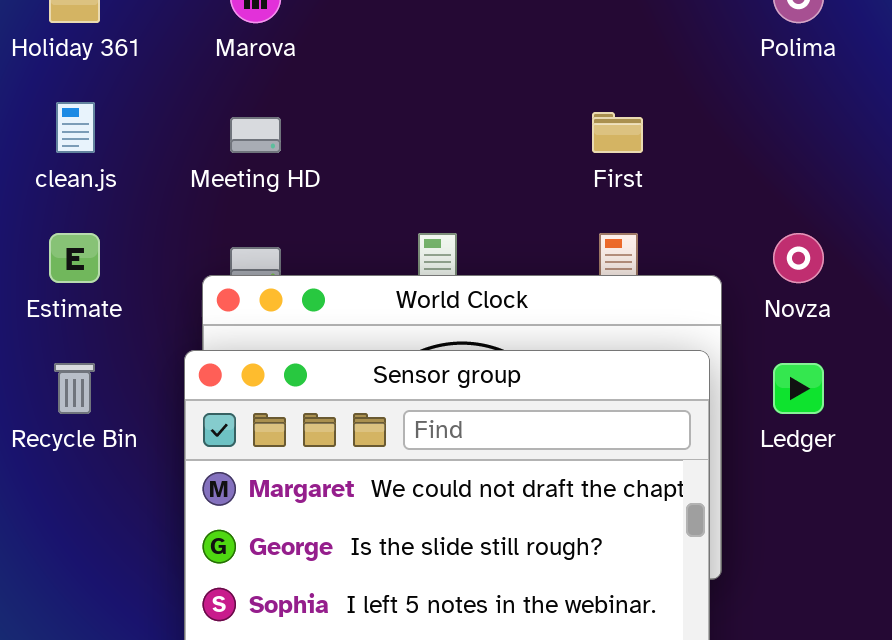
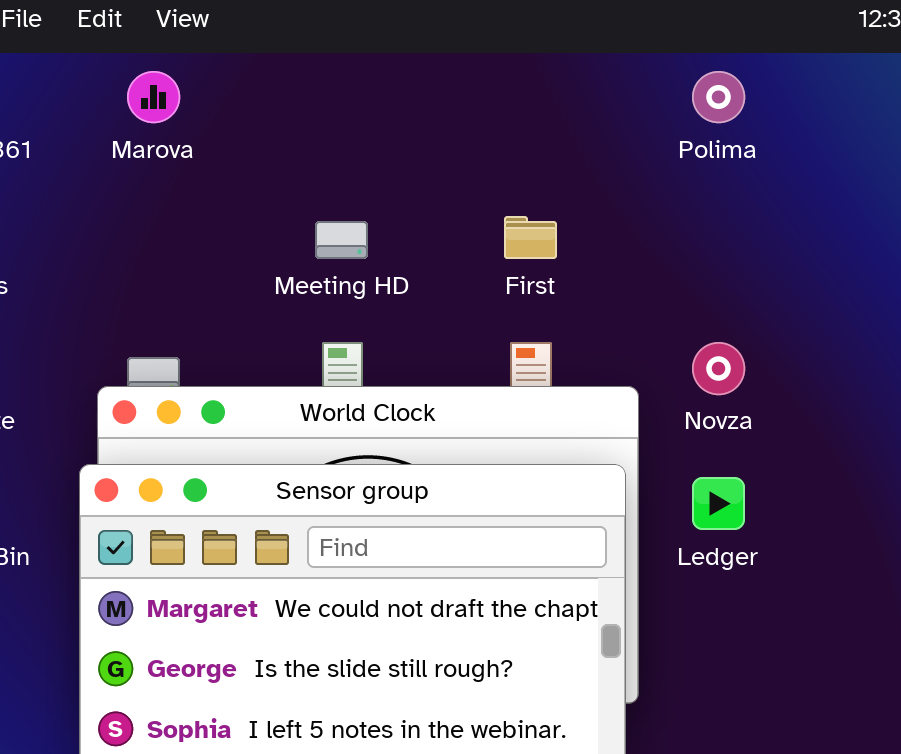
Meeting HD: [230,117,281,153] -> [315,221,368,259], moved

